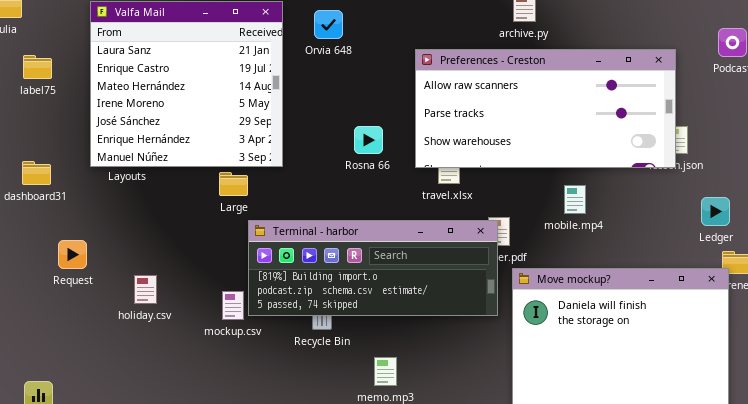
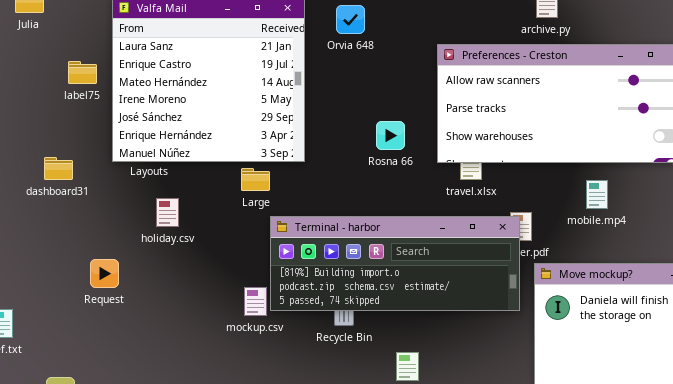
label75: [23,55,52,79] -> [68,61,97,84], moved
Request: [58,240,87,269] -> [90,259,119,288], moved
holiday.csv: [134,275,157,304] -> [156,198,179,227], moved

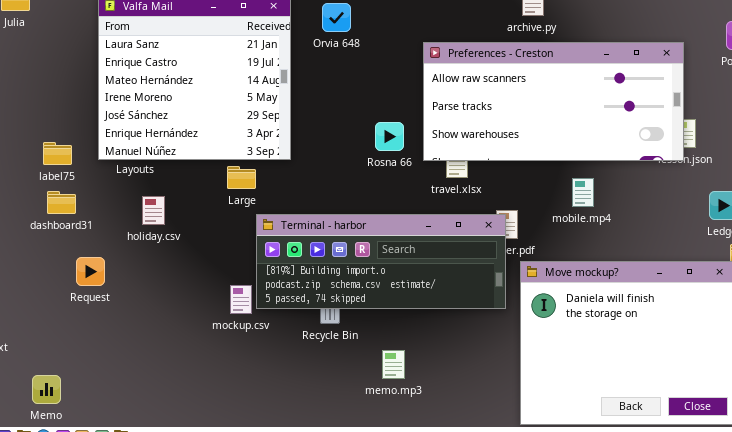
label75: [68,61,97,84] -> [43,142,72,165], moved
Rosna 66: [376,121,405,150] -> [375,122,404,151], moved
dashboard31: [44,157,73,180] -> [47,191,76,214], moved

